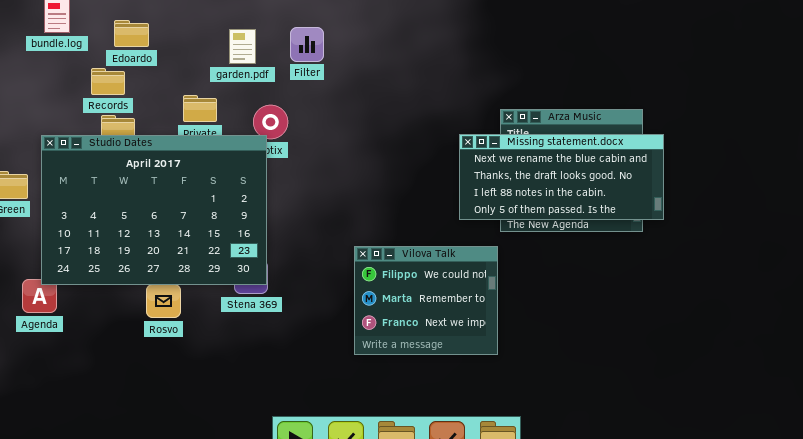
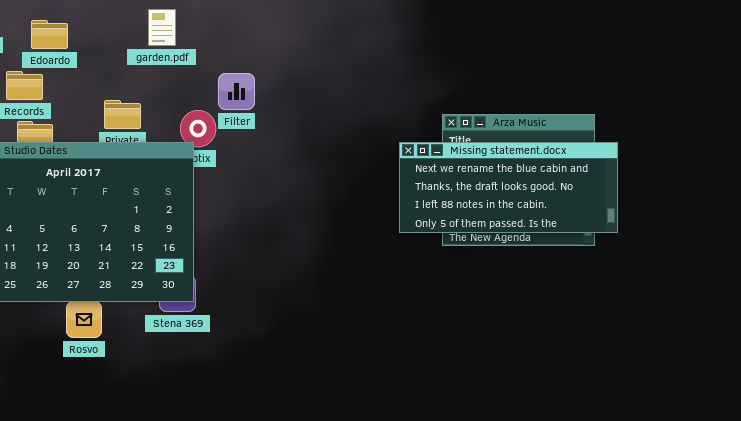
Filter: [290,27,324,62] -> [218,73,255,110], moved
garden.pdf: [229,29,256,64] -> [148,9,176,46], moved
Vilova Talk: [354,246,498,355] -> none, closed

